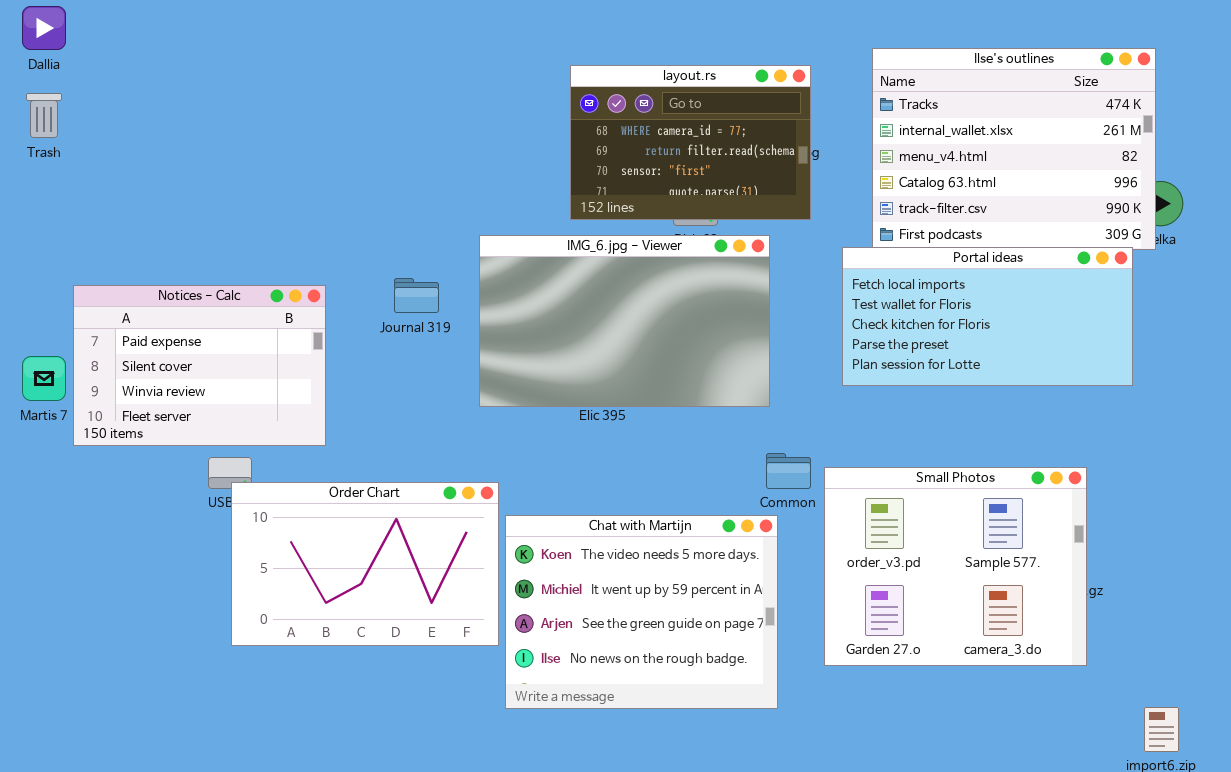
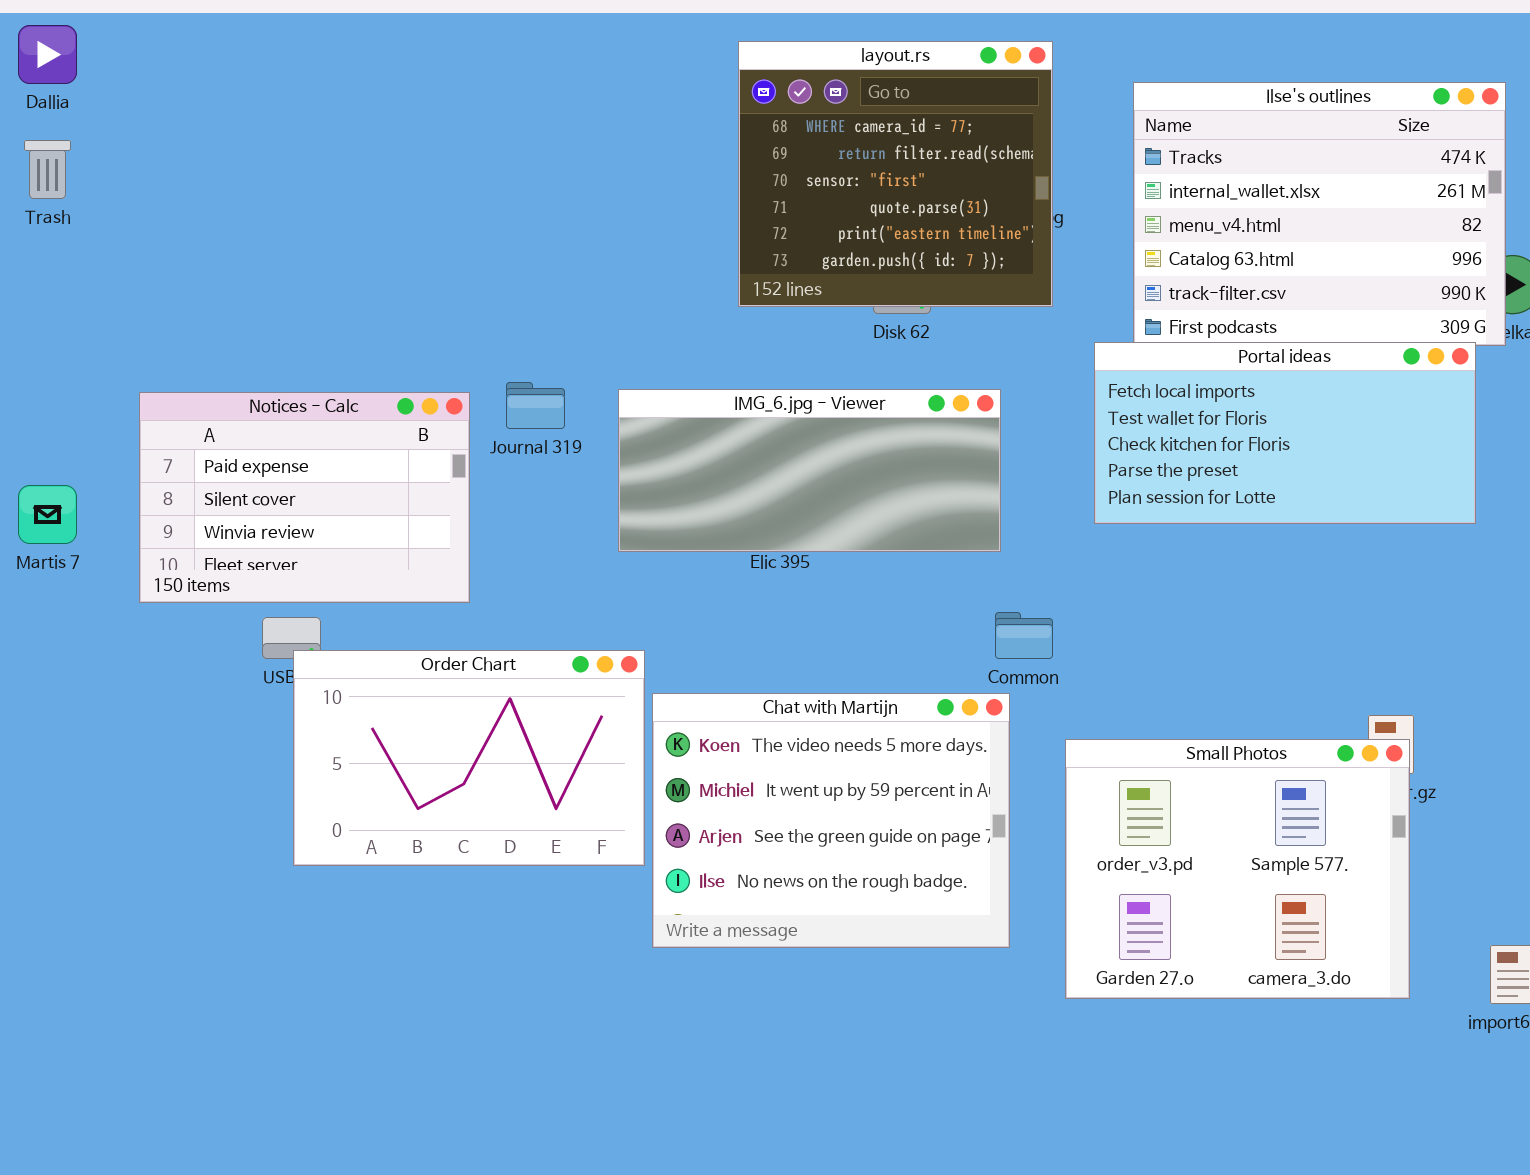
layout.rs: [570,65,811,220] -> [738,41,1053,307], resized
IMG_6.jpg - Viewer: [479,235,770,407] -> [618,389,1001,552], resized
Notices - Calc: [73,285,326,446] -> [139,392,470,603], moved
Small Photos: [824,467,1087,666] -> [1065,739,1410,999], moved

